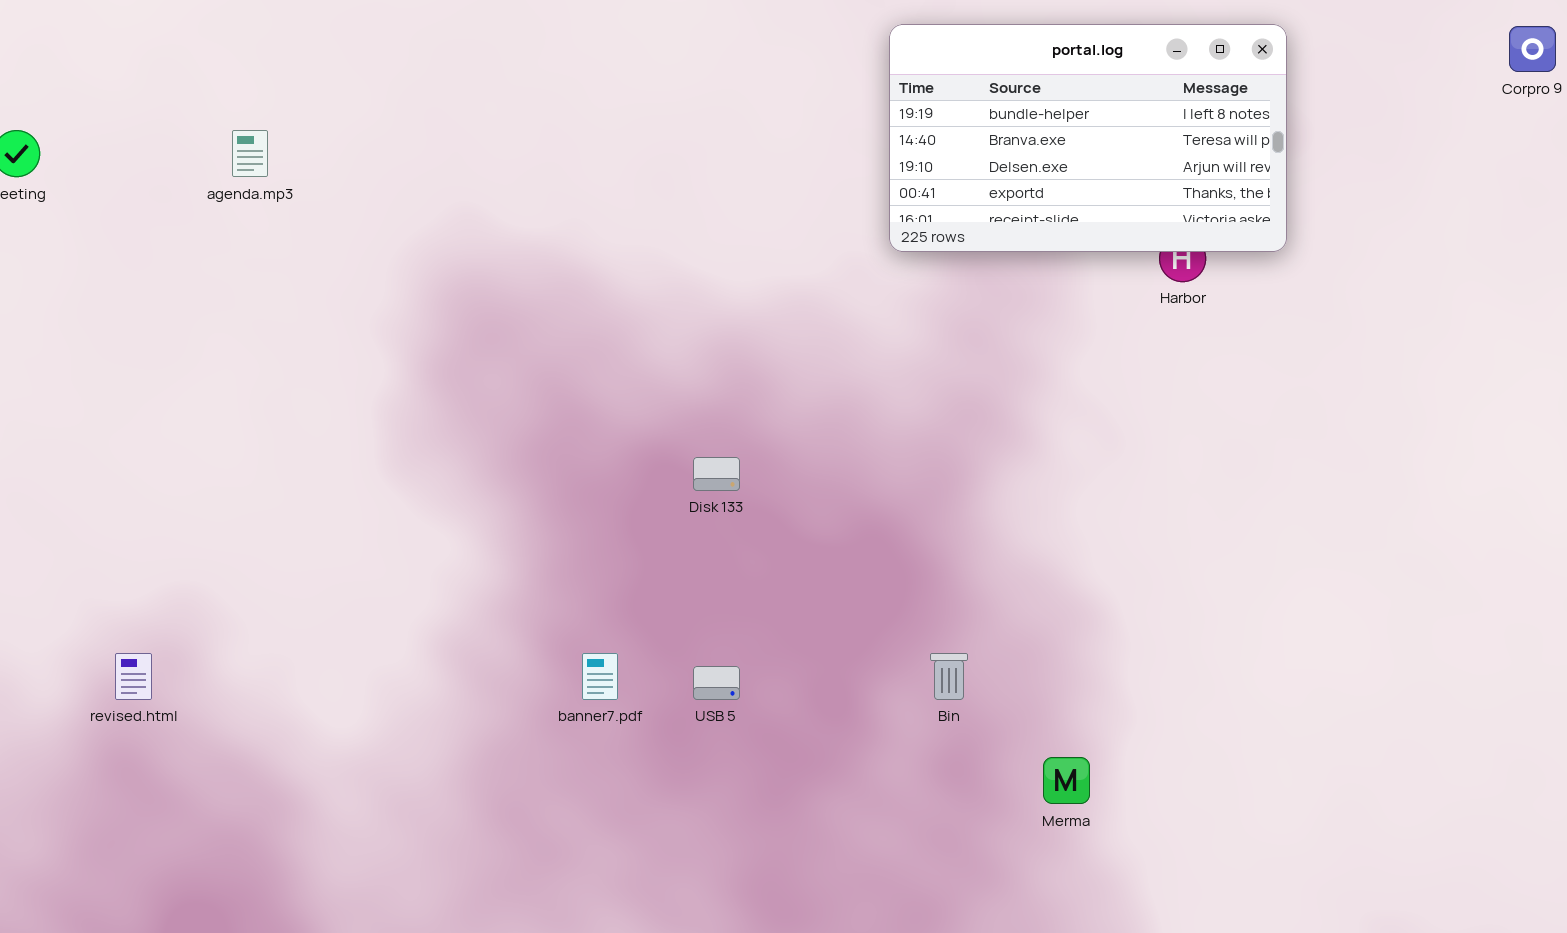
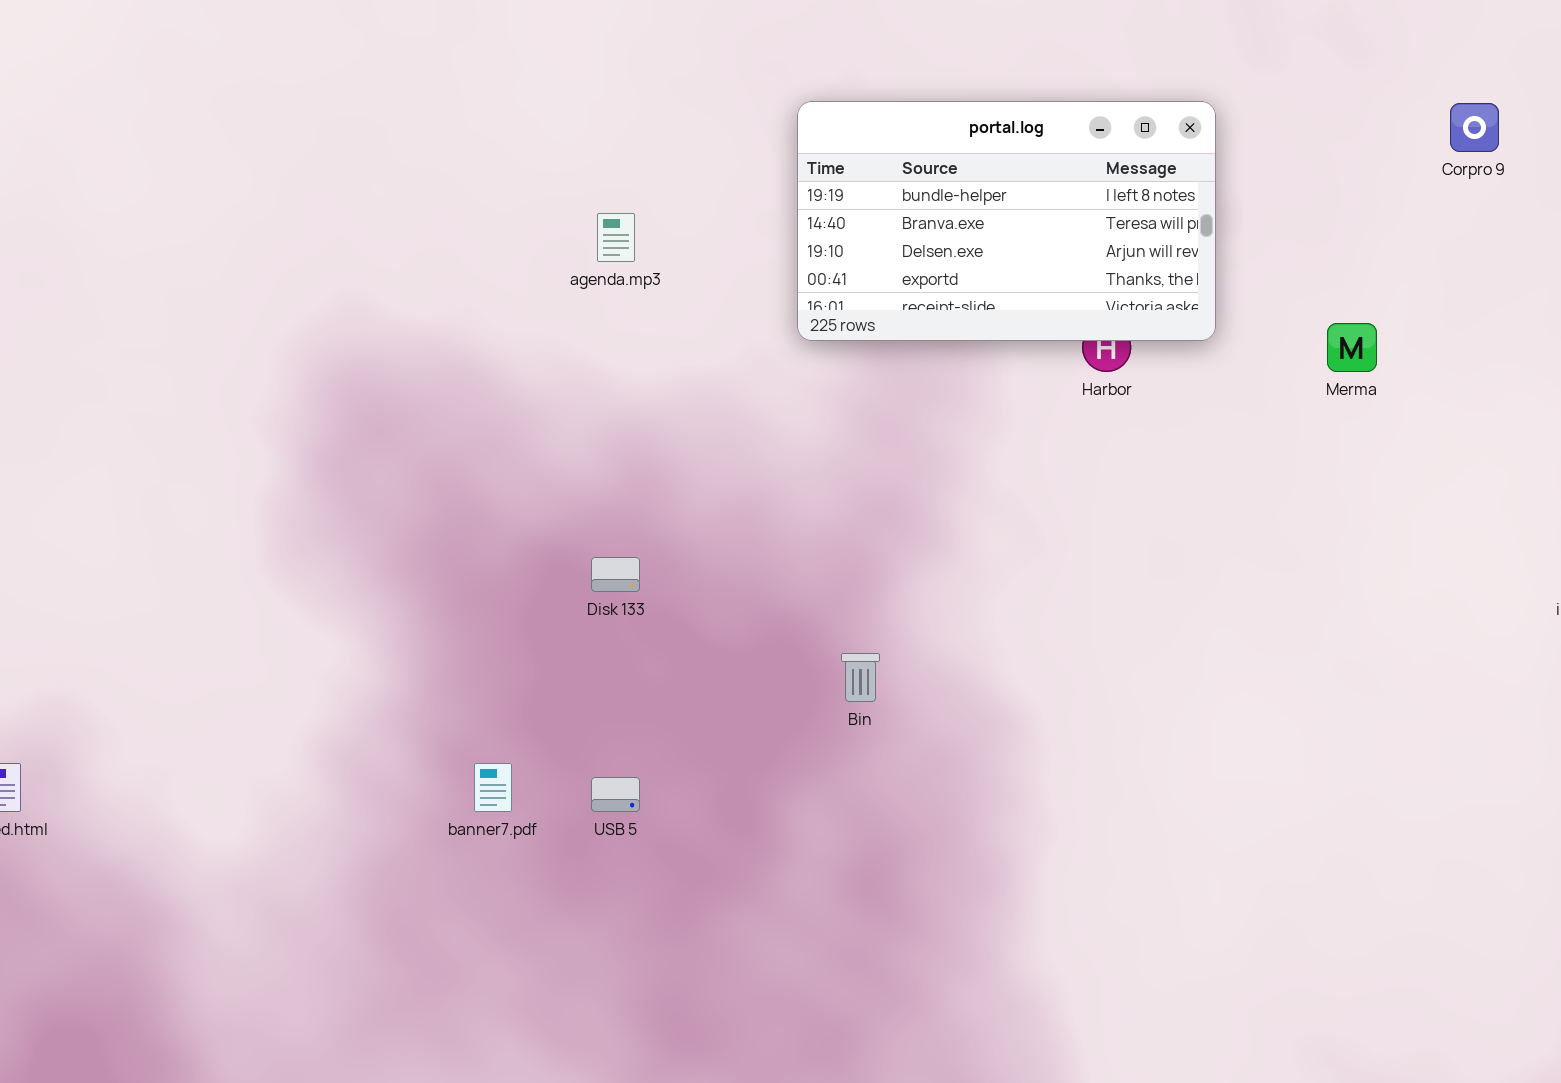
agenda.mp3: [232,130,268,177] -> [597,213,635,262], moved
Bin: [930,653,968,700] -> [841,653,880,702], moved
Merma: [1043,757,1090,804] -> [1327,323,1377,372], moved

